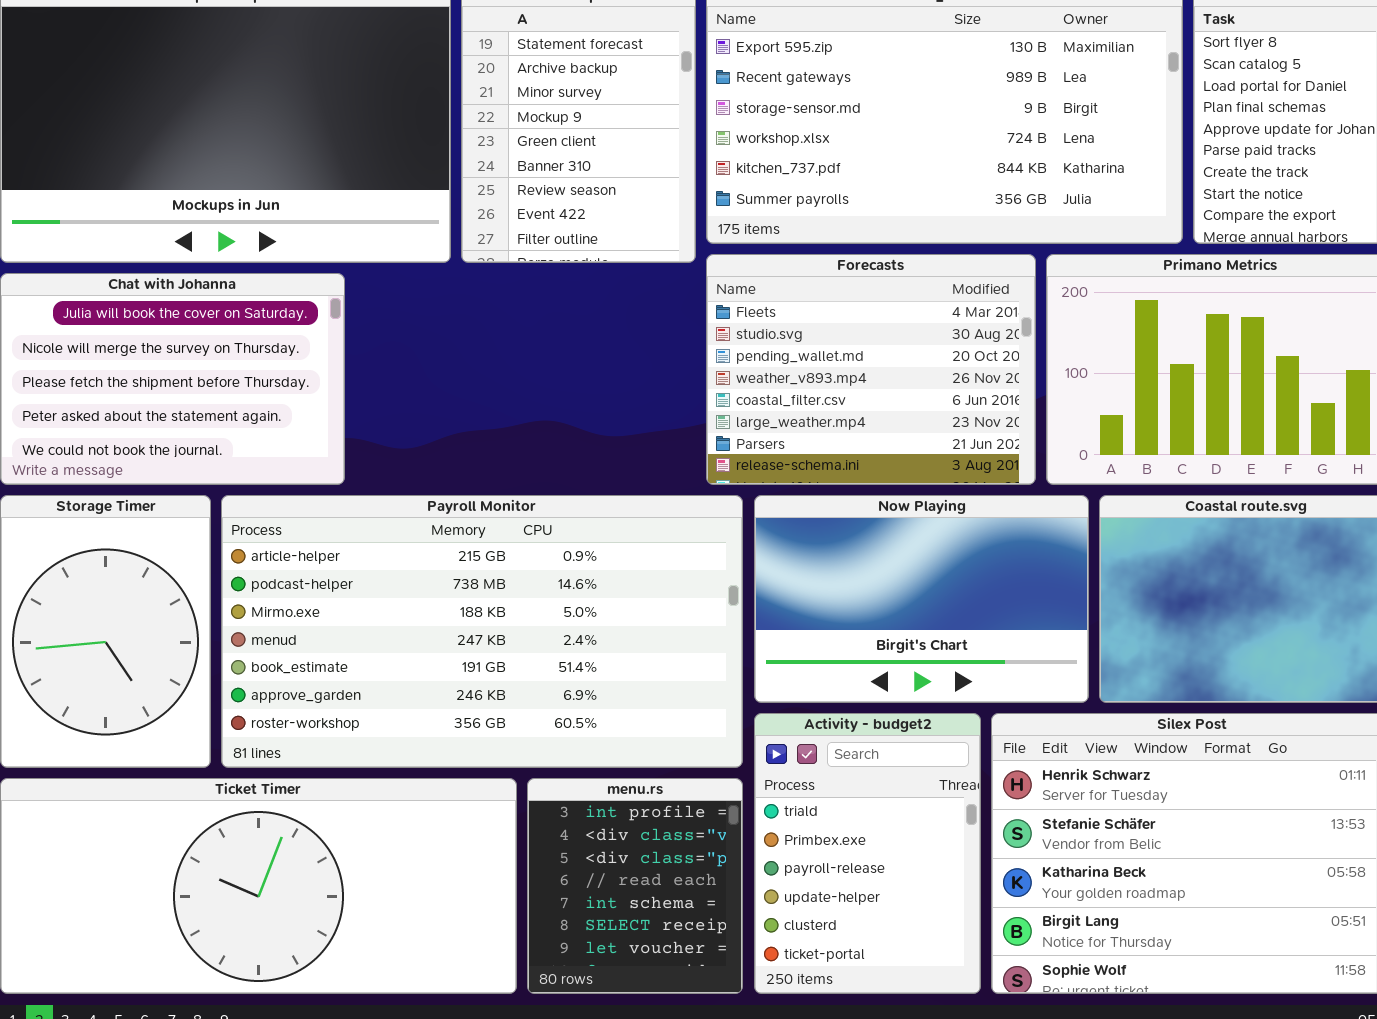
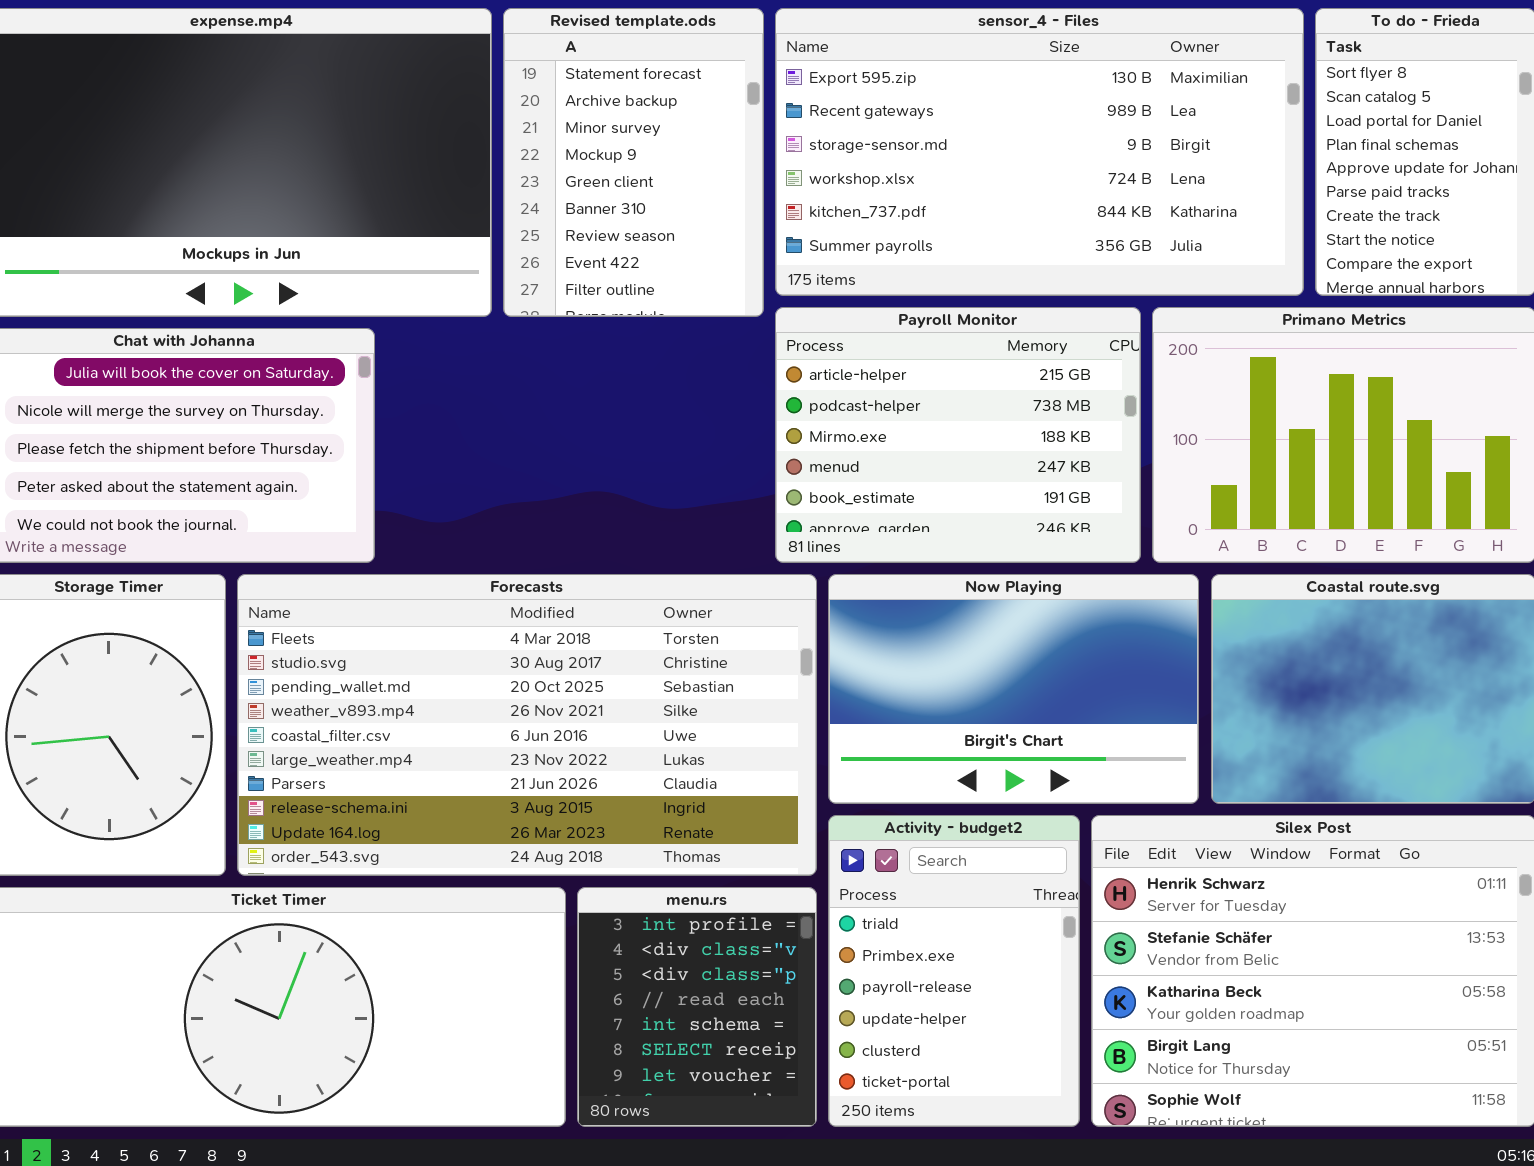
Forecasts: [706,254,1036,485] -> [237,574,817,876], moved, resized
Payroll Monitor: [221,495,743,768] -> [775,307,1141,563], moved, resized

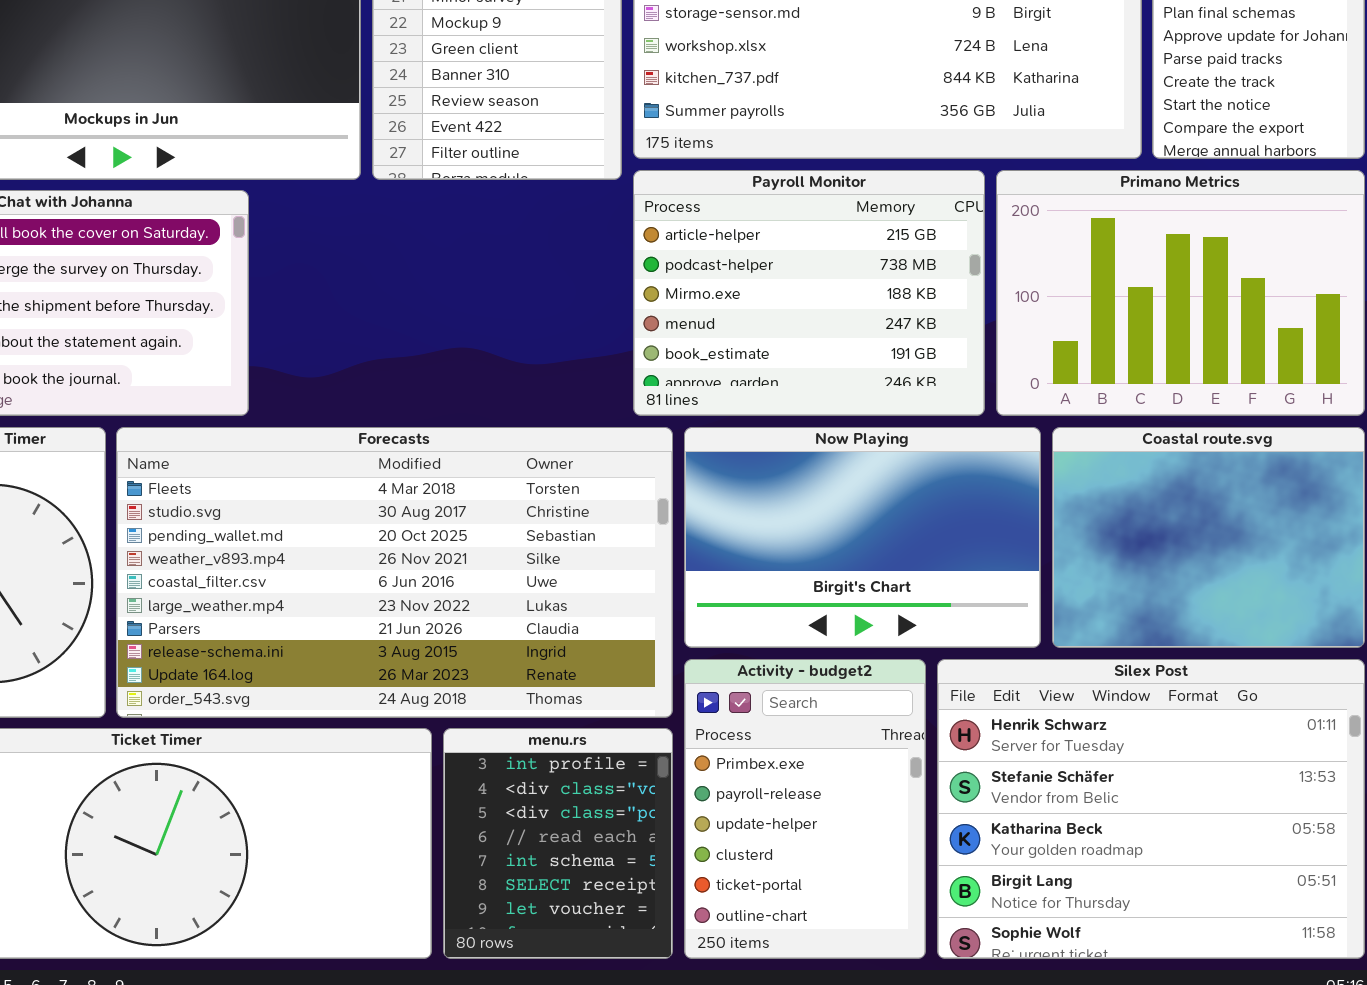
Activity - budget2: [828,815,1080,1127] -> [684,659,926,959], scrolled down 1 row

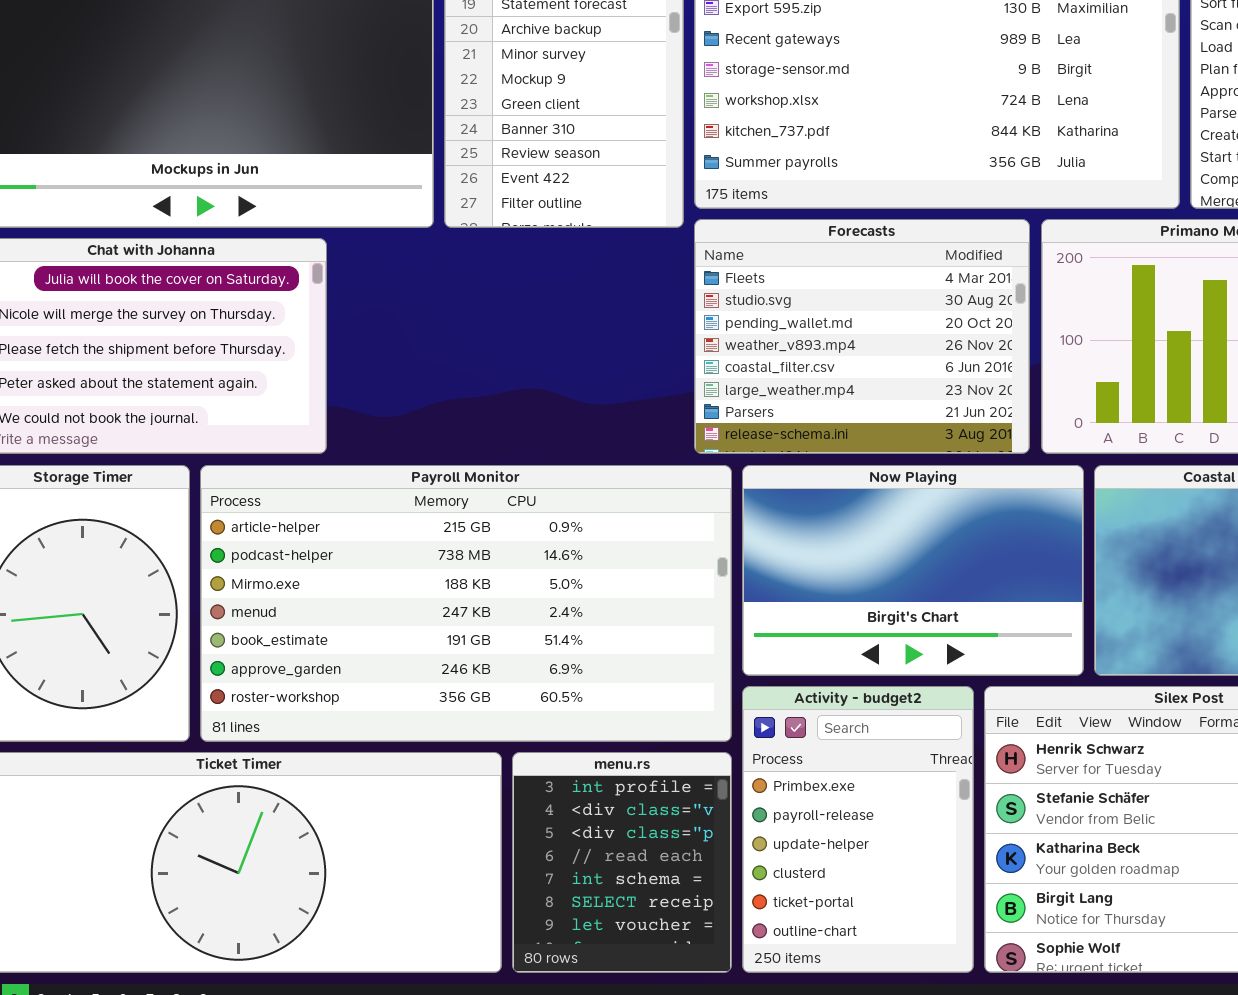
Payroll Monitor: [633,170,985,416] -> [200,465,732,742], moved, resized
Forecasts: [116,427,673,718] -> [694,219,1030,454], moved, resized

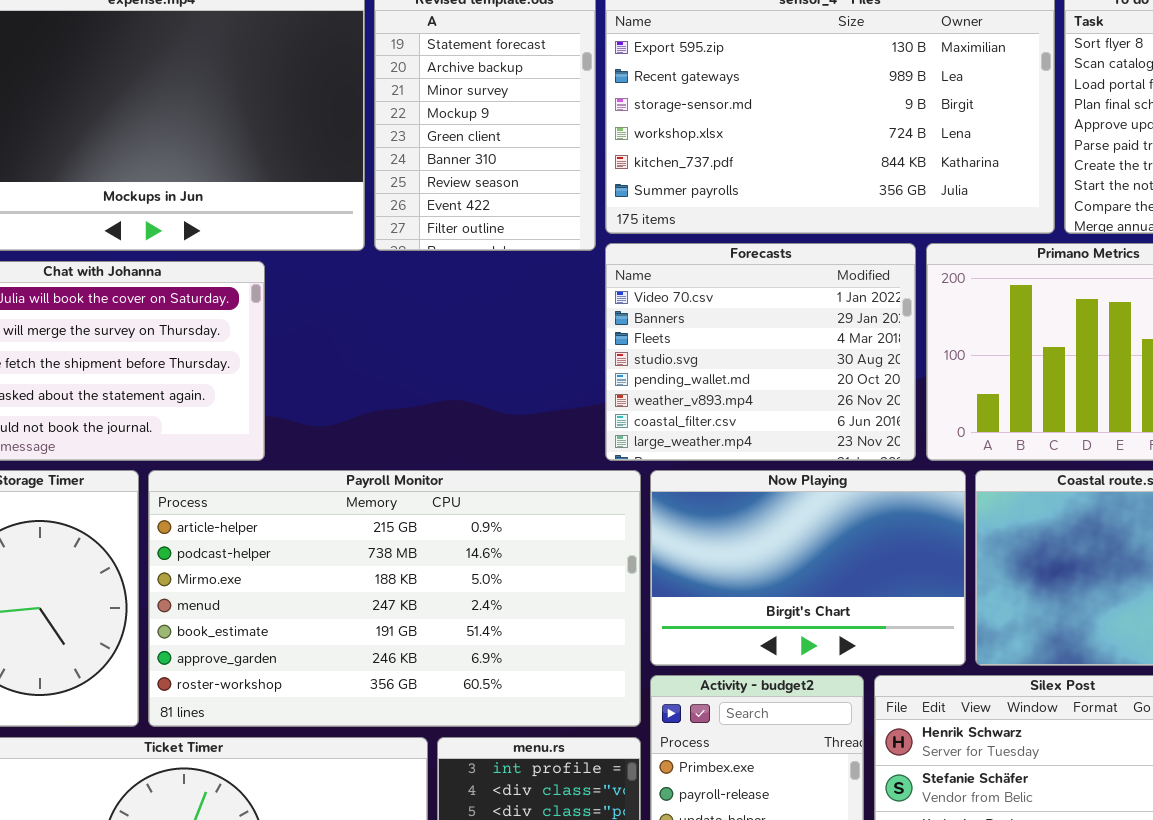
Forecasts: [694,219,1030,454] -> [605,243,916,461], scrolled up 2 rows

